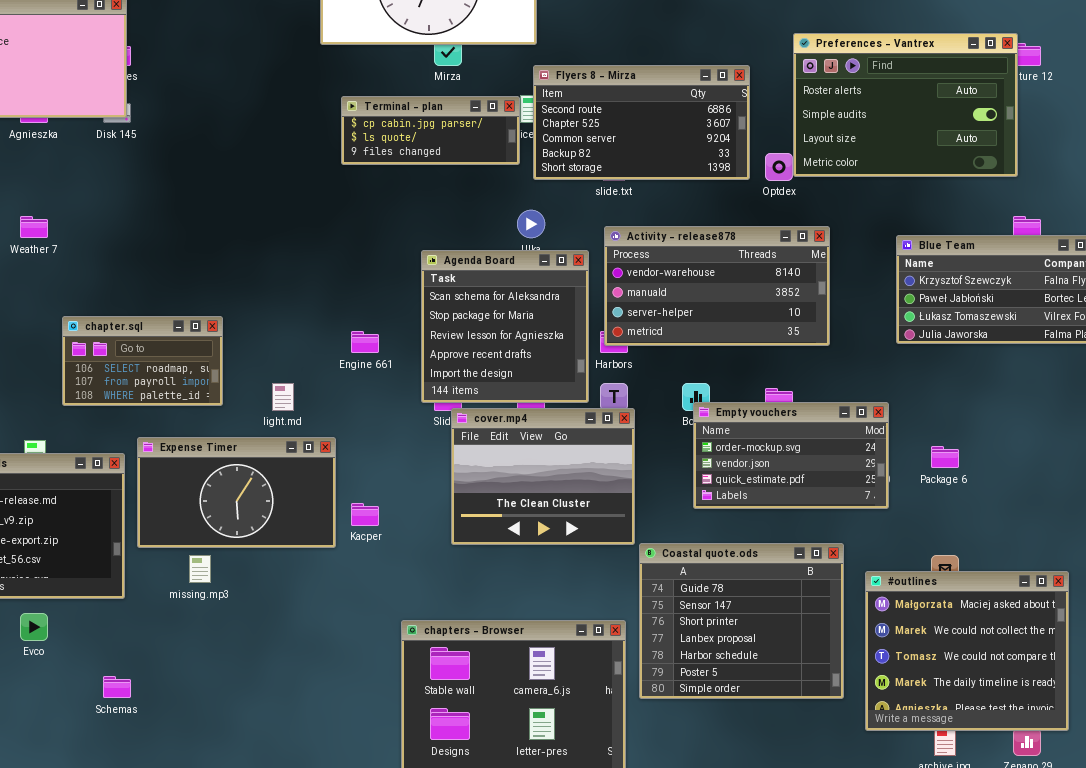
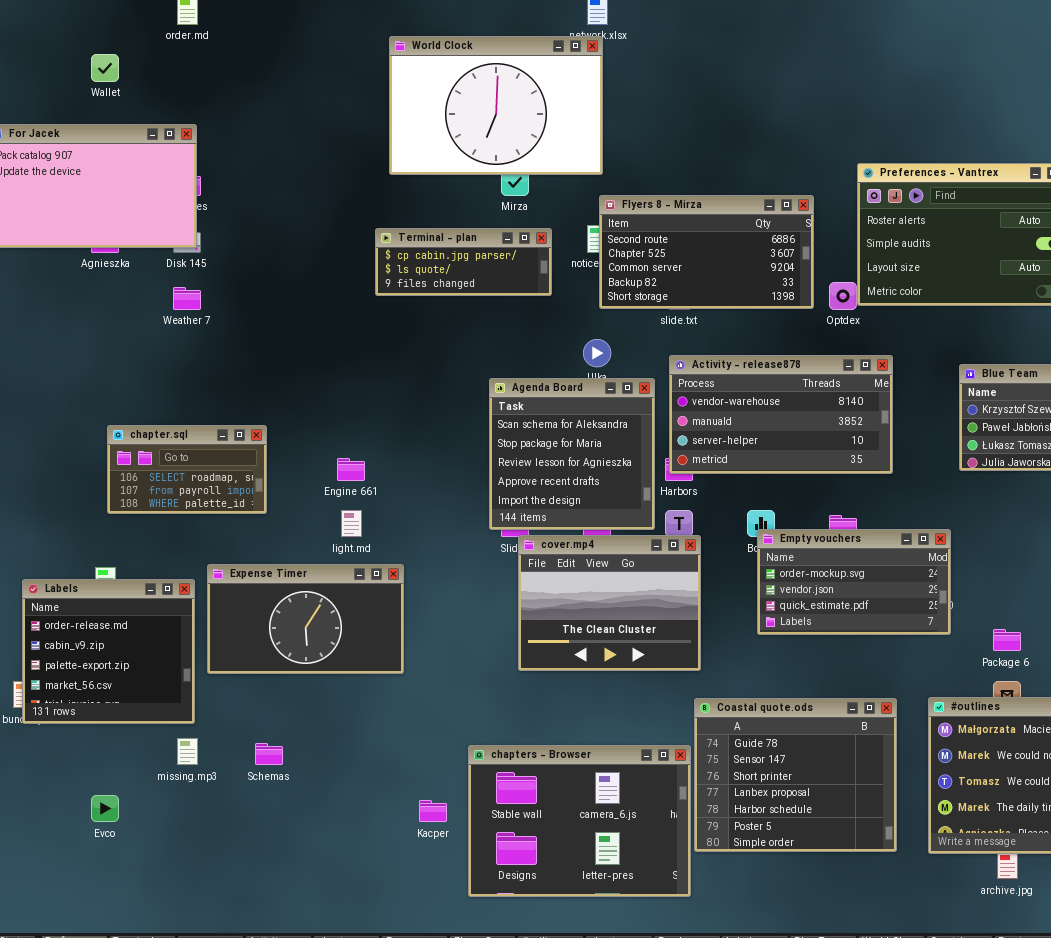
Terminal - plan: [341,96,520,165] -> [375,228,552,296], moved
Weather 7: [20,216,48,238] -> [173,287,201,310], moved
chapter.sql: [62,316,223,406] -> [107,425,267,514], moved
Engine 661: [351,331,379,353] -> [337,458,365,481], moved
Package 6: [931,446,959,468] -> [993,629,1021,651], moved
Kacper: [351,503,379,526] -> [419,800,447,822], moved
Coastal quote.ods: [639,543,844,699] -> [694,698,897,852], moved
missing.mp3: [189,555,211,583] -> [177,738,198,765], moved
Evco: [20,613,48,641] -> [91,795,119,822], moved
Schemas: [103,676,131,698] -> [255,743,283,765], moved

